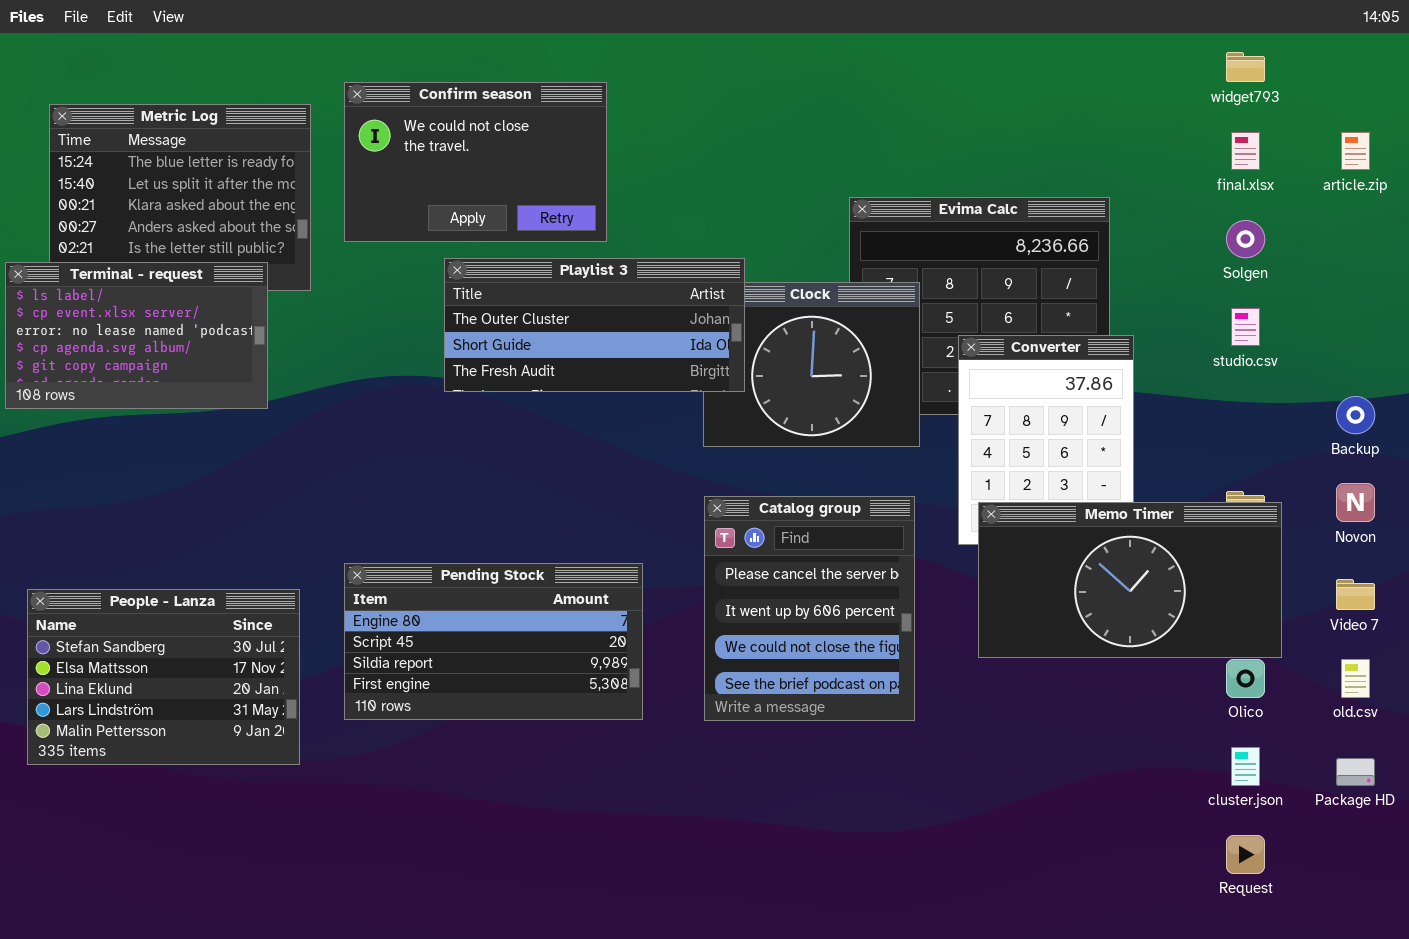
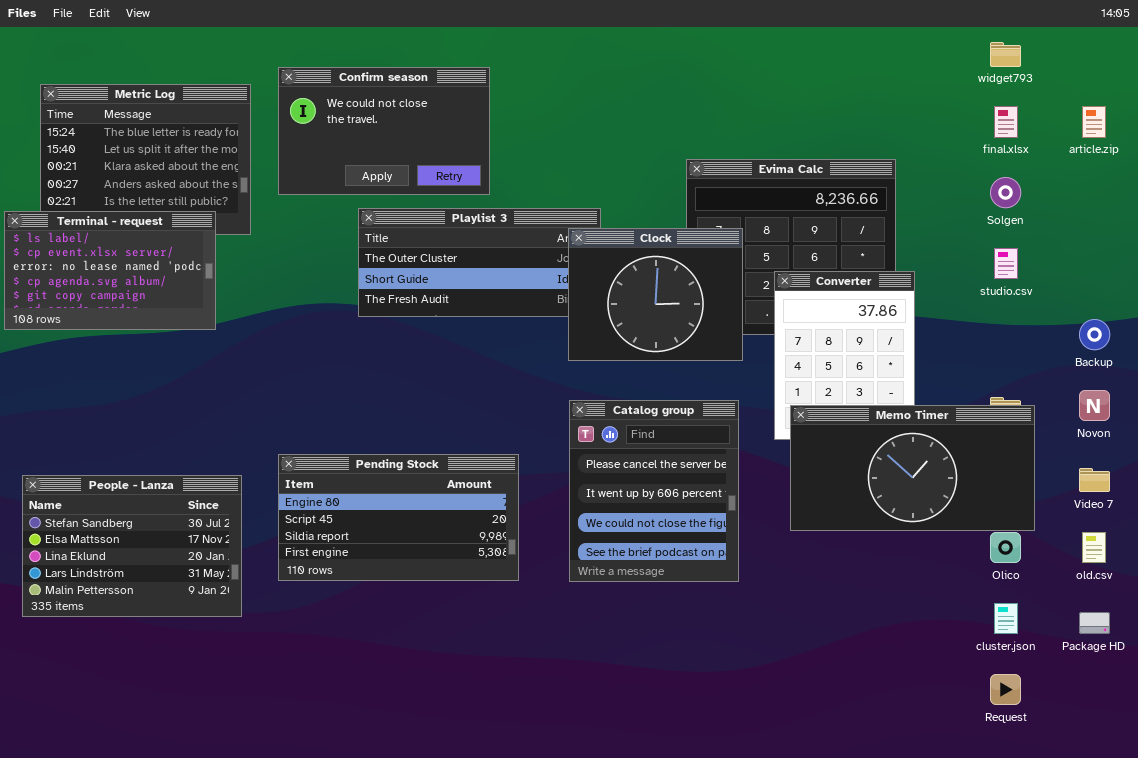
Clock: [703,282,920,447] -> [568,228,743,361], raised

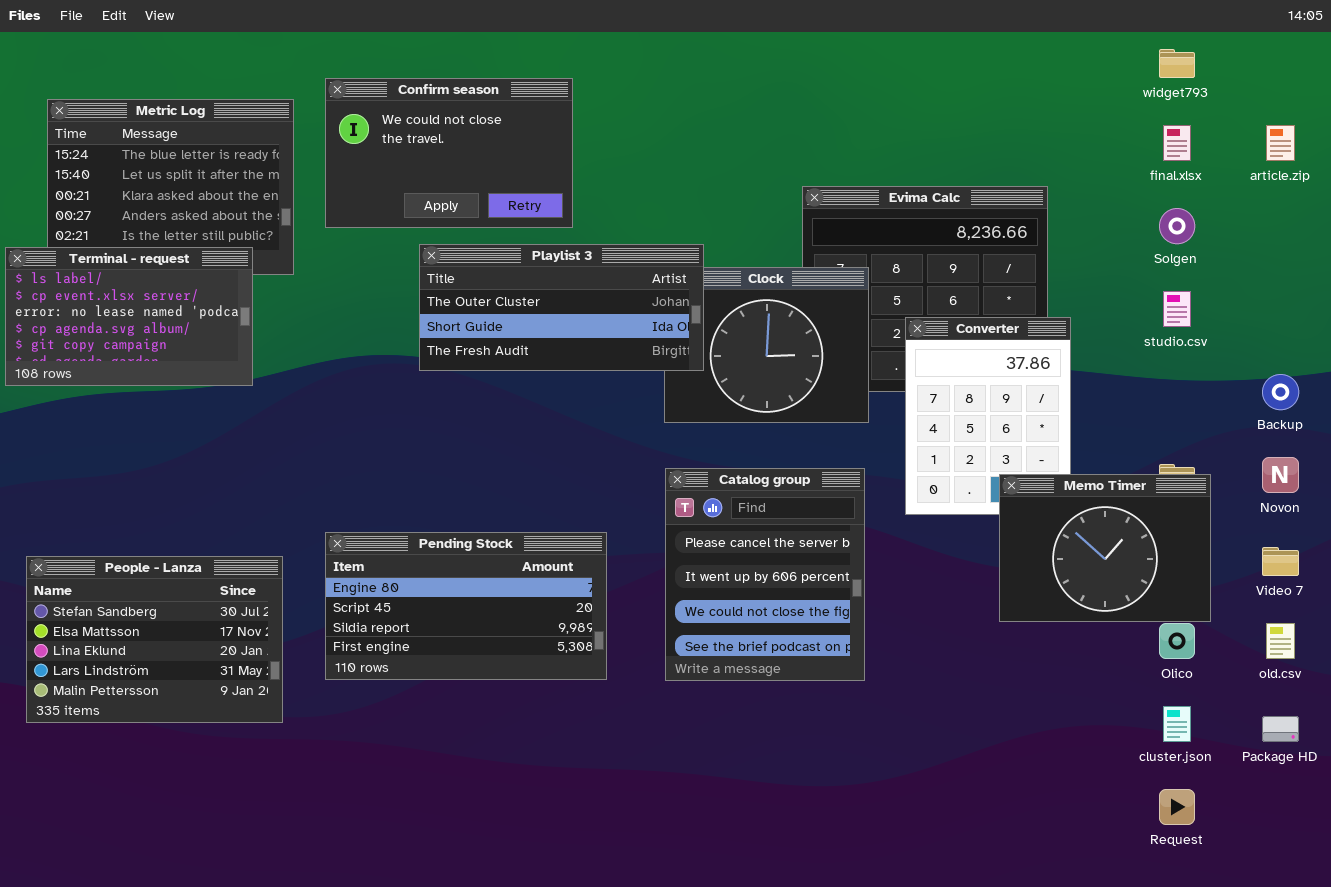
Playlist 3: [358,208,601,317] -> [419,244,704,371], raised
Memo Timer: [790,405,1035,531] -> [999,474,1211,622], resized

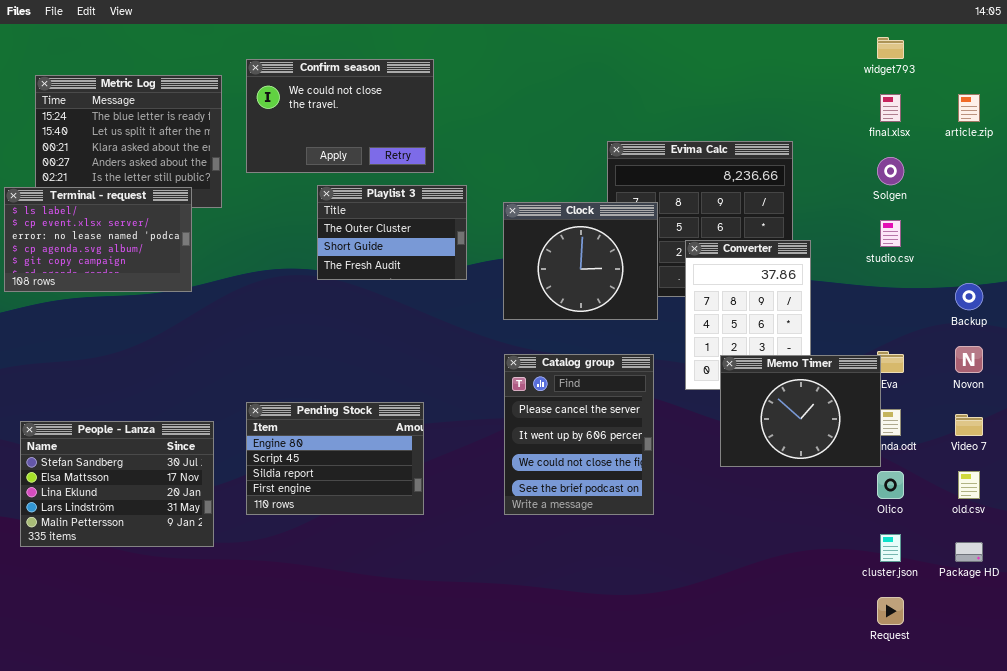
Playlist 3: [419,244,704,371] -> [317,185,467,280], resized
Memo Timer: [999,474,1211,622] -> [720,355,881,467], moved
Pending Stock: [325,532,607,680] -> [246,402,424,515], resized

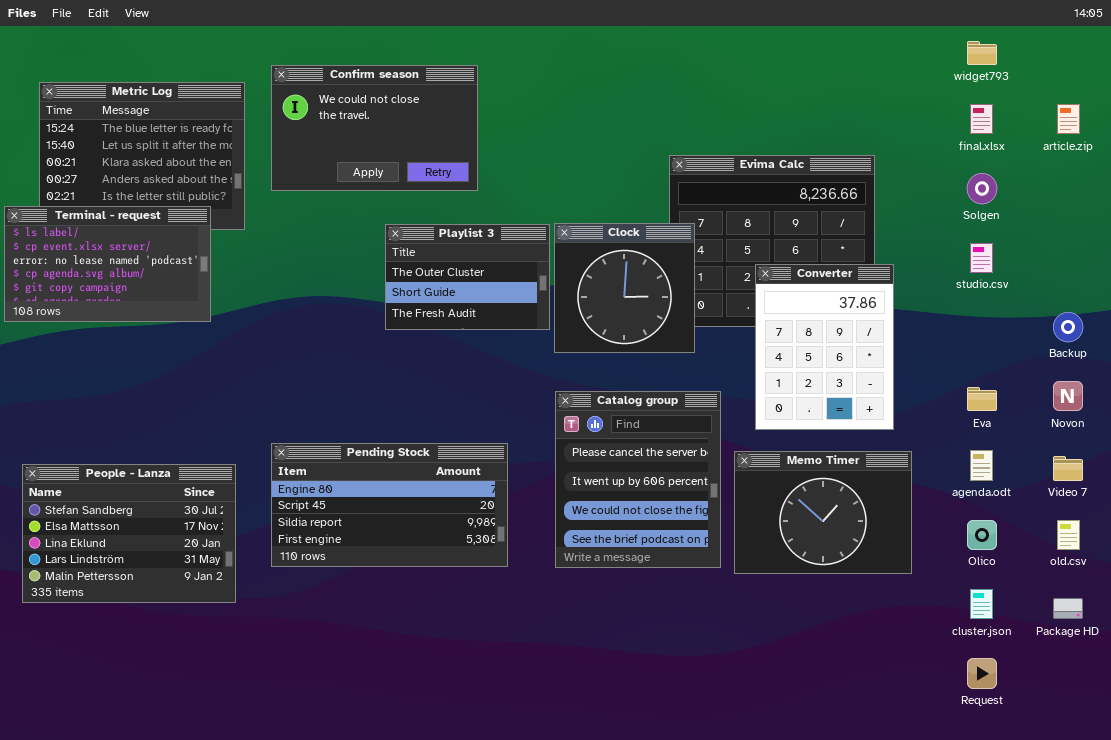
Playlist 3: [317,185,467,280] -> [385,224,550,330], moved
Clock: [503,202,658,320] -> [554,223,695,353], resized
Memo Timer: [720,355,881,467] -> [734,451,912,574], moved
Pending Stock: [246,402,424,515] -> [271,443,508,567], resized

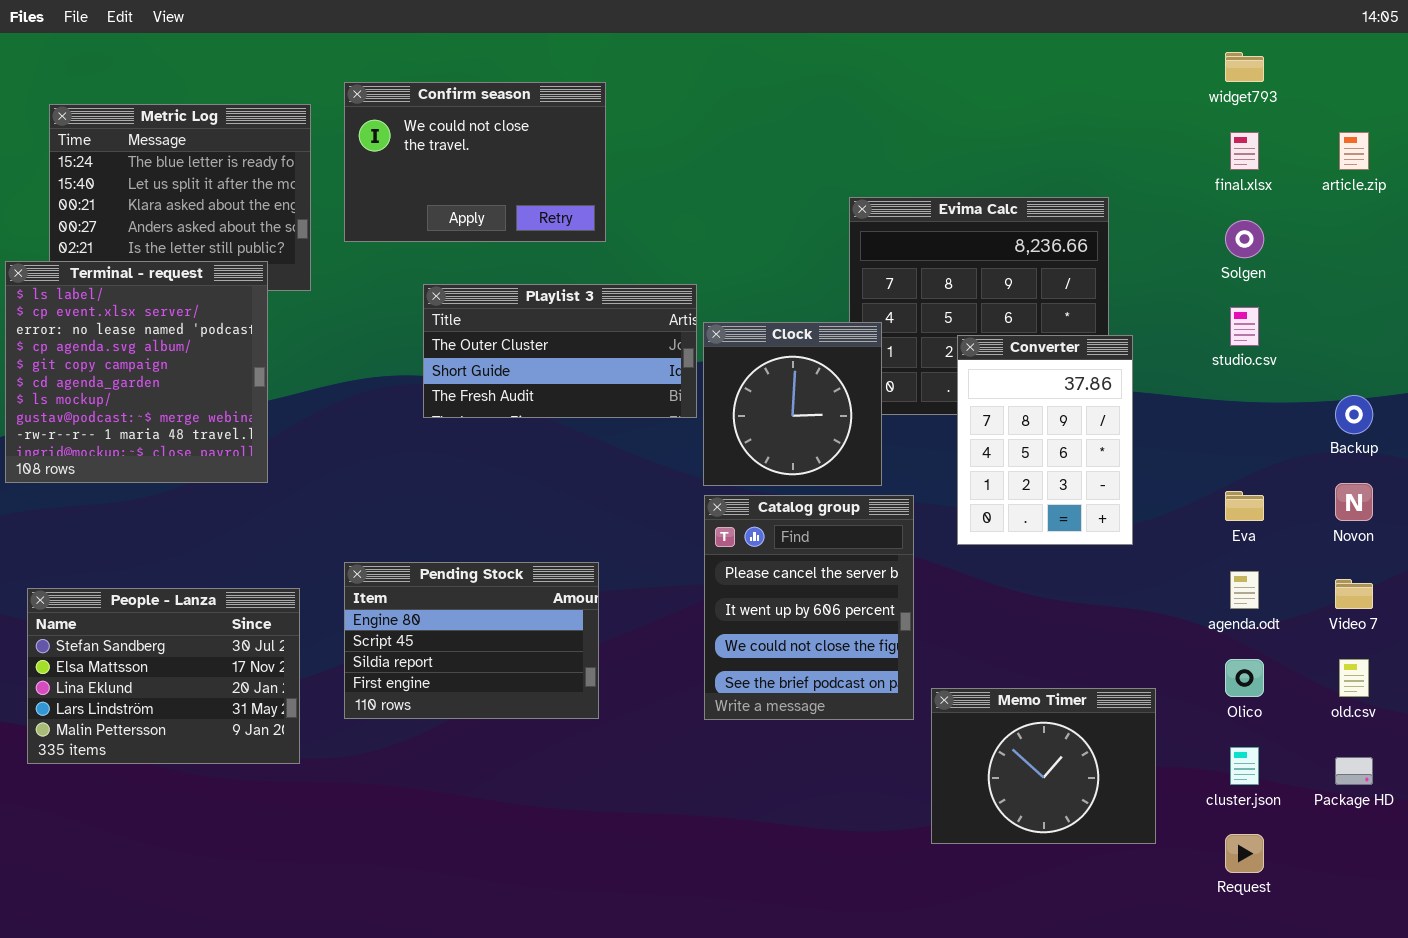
Terminal - request: [4,206,211,322] -> [5,261,268,483], resized
Clock: [554,223,695,353] -> [703,322,882,486], moved
Playlist 3: [385,224,550,330] -> [423,284,697,418], resized
Pending Stock: [271,443,508,567] -> [344,562,599,719], resized
Memo Timer: [734,451,912,574] -> [931,688,1156,844], moved

